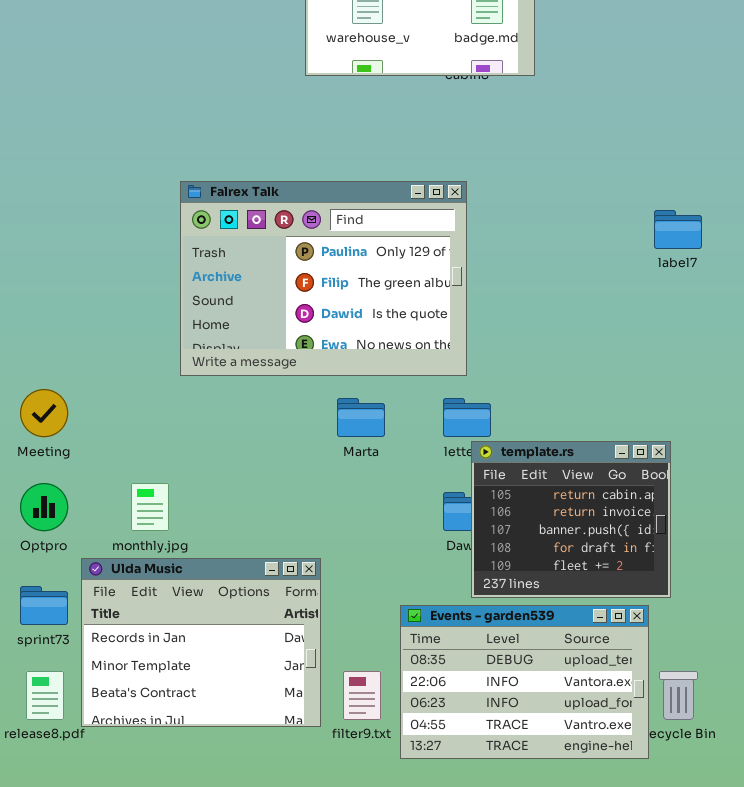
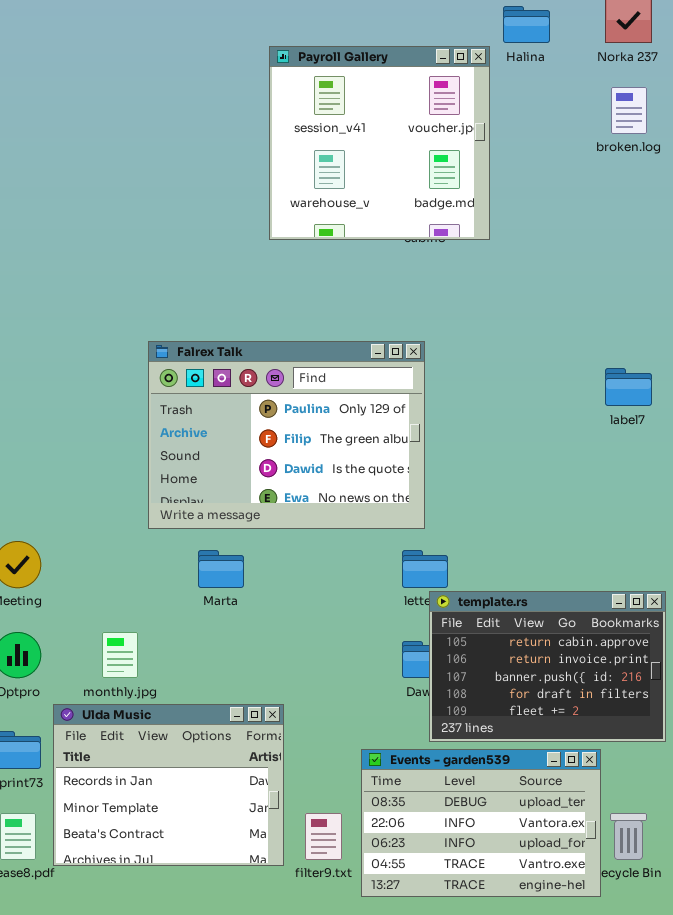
Marta: [337,398,385,437] -> [198,550,244,588], moved
template.rs: [471,441,671,598] -> [429,591,666,742], resized

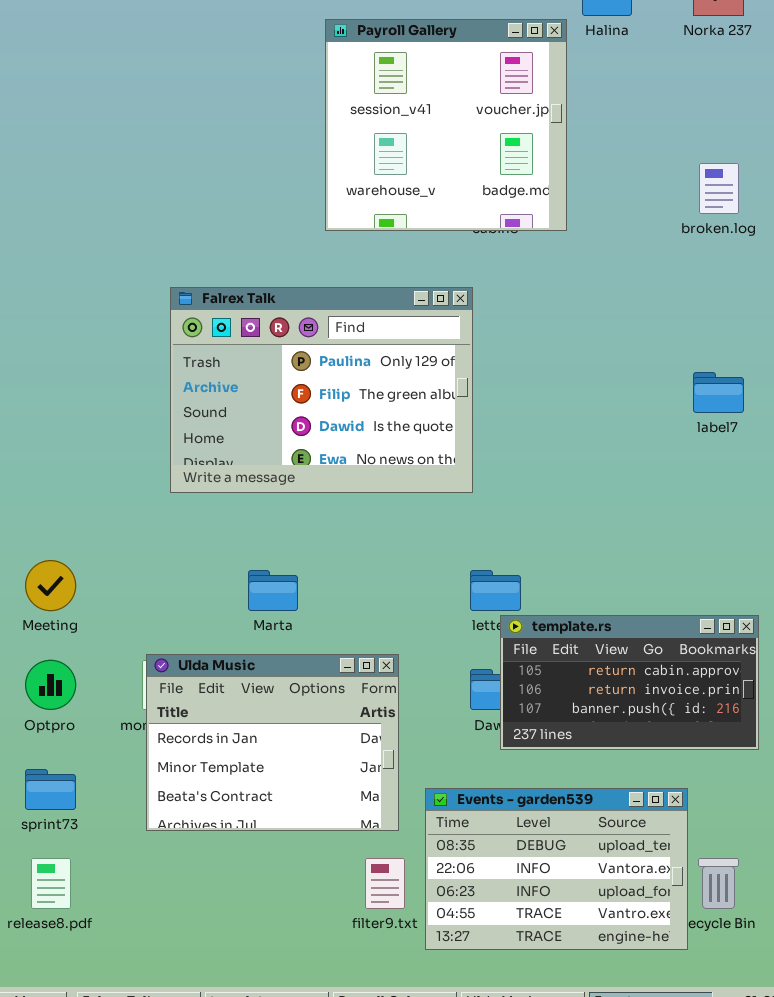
broken.log: [611,87,647,134] -> [699,163,739,214], moved
Falrex Talk: [148,341,425,529] -> [170,287,473,493], moved
template.rs: [429,591,666,742] -> [500,615,759,750], resized
Ulda Music: [53,704,284,866] -> [146,654,399,831], moved

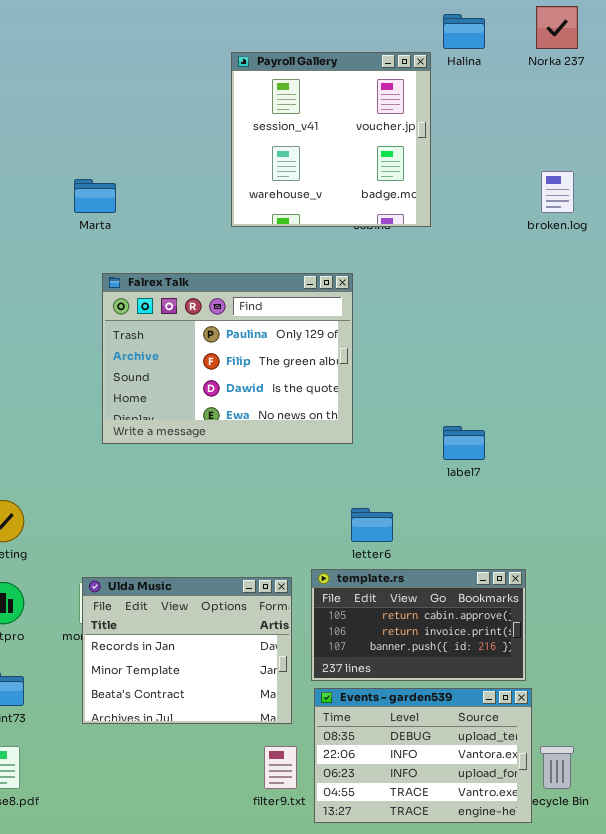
label7: [693,372,744,413] -> [443,426,485,460], moved
Marta: [248,570,298,611] -> [74,179,116,213], moved
template.rs: [500,615,759,750] -> [311,569,526,681], moved

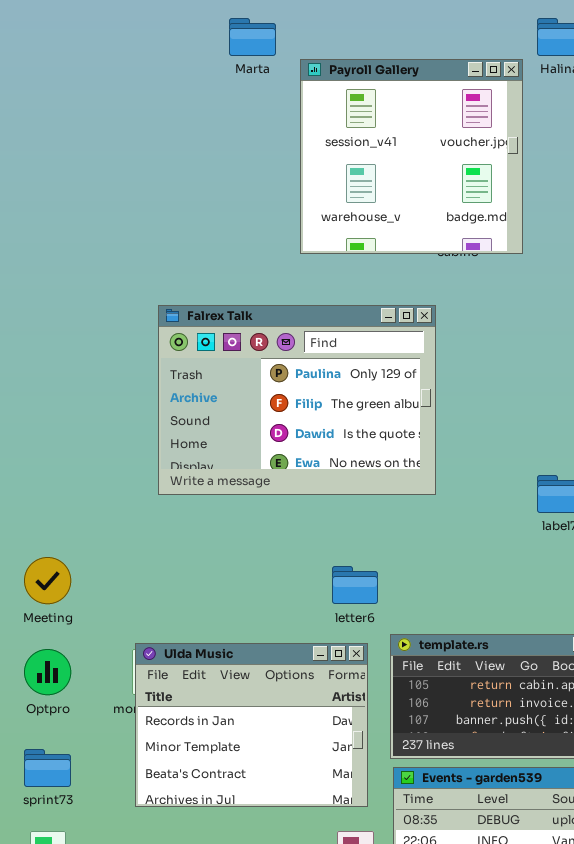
Marta: [74,179,116,213] -> [229,18,276,56], moved
letter6: [351,508,393,542] -> [332,566,378,604], moved

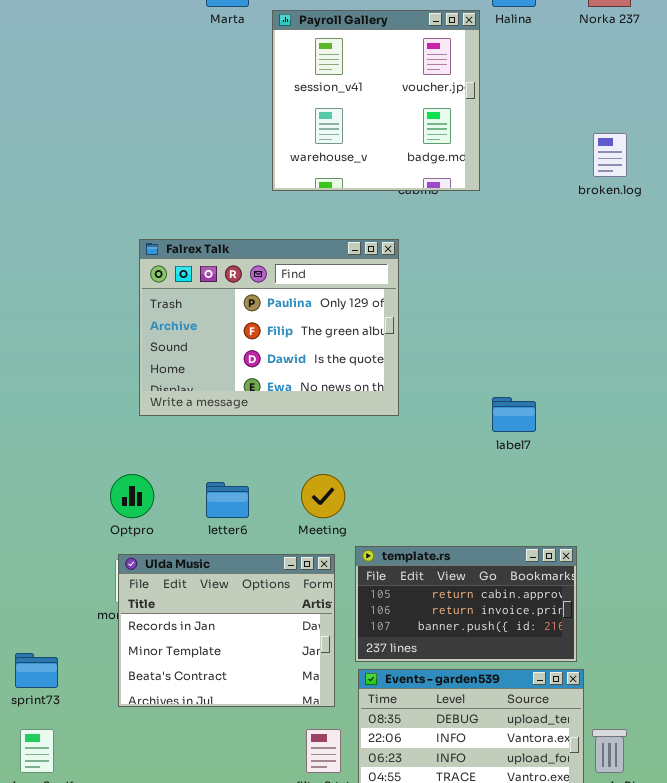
Meeting: [24,557,71,604] -> [301,474,345,518], moved
letter6: [332,566,378,604] -> [206,482,249,518], moved
Optpro: [24,649,71,695] -> [110,474,154,518], moved

